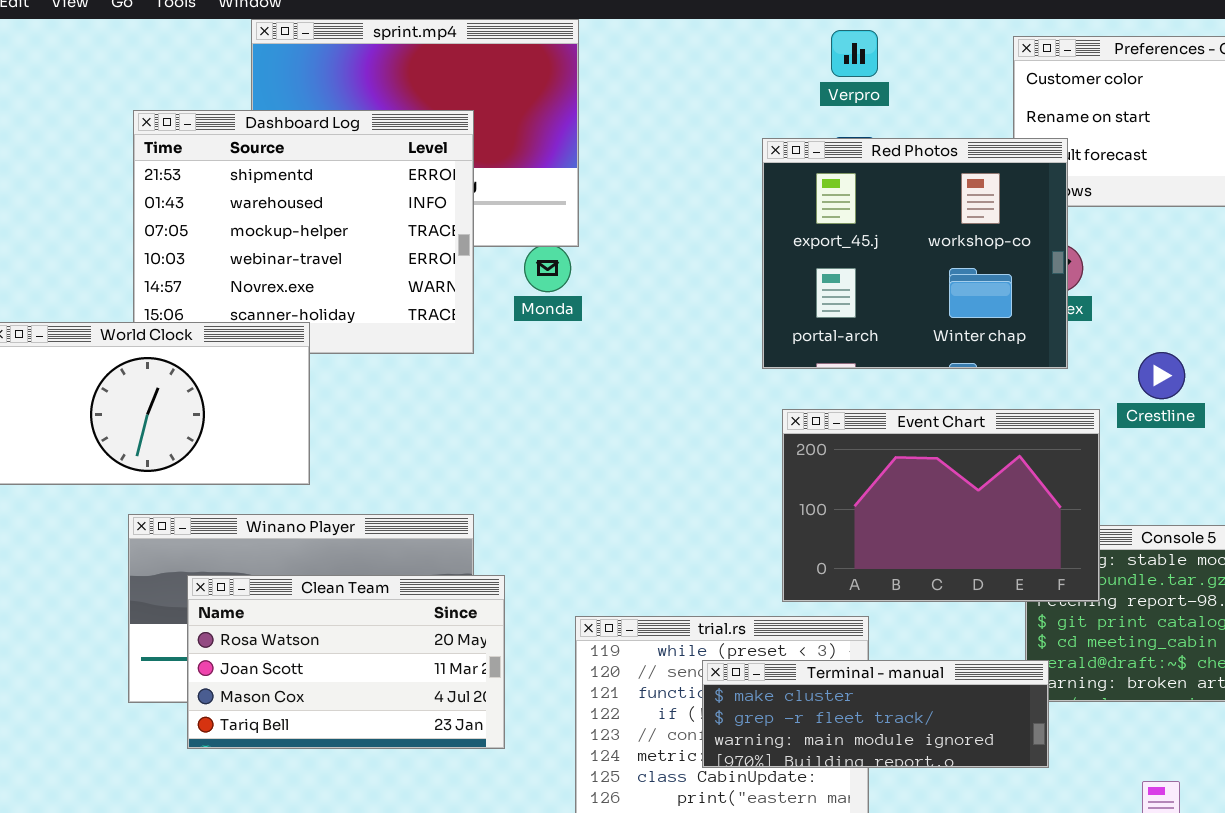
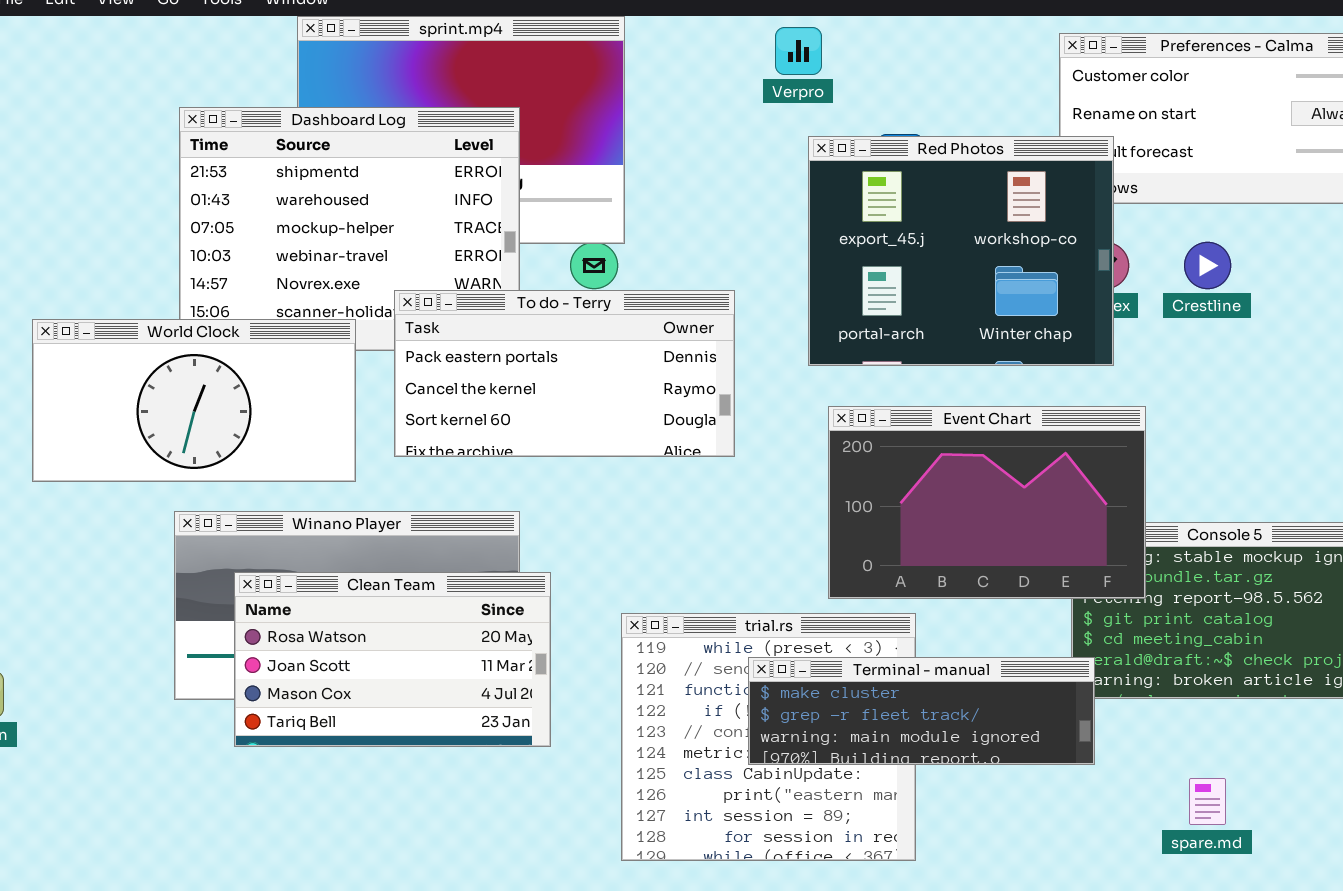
Verpro: [831,30,878,77] -> [775,27,822,75], moved
To do - Terry: none -> [394,290,735,457], opened
Crestline: [1138,352,1185,399] -> [1184,242,1231,289], moved

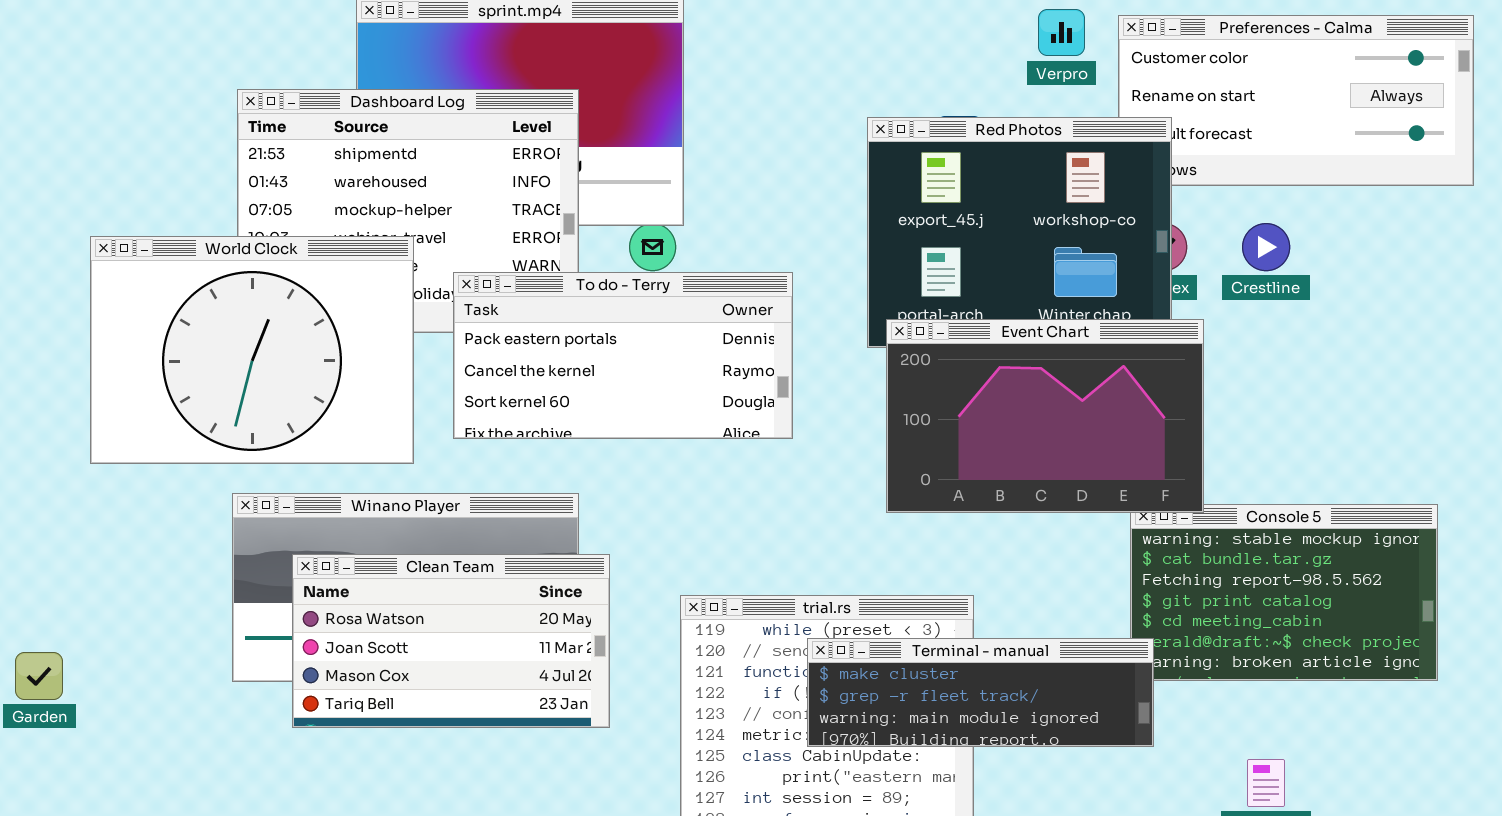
Verpro: [775,27,822,75] -> [1038,9,1085,56], moved
World Clock: [32,319,356,482] -> [90,236,414,464], resized
Event Chart: [828,406,1146,599] -> [886,319,1204,513], moved

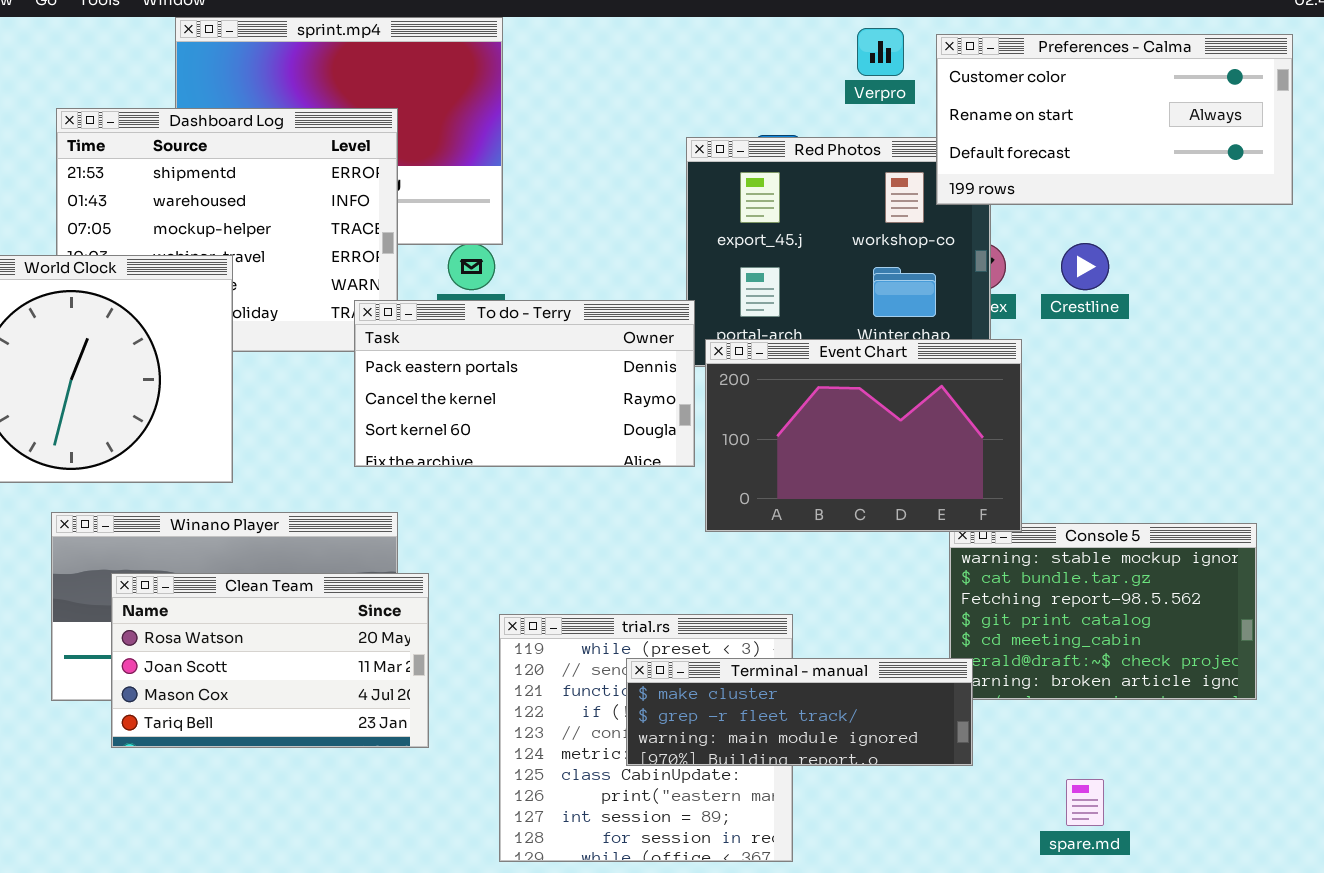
Preferences - Calma: [1118,15,1474,186] -> [936,34,1293,205], raised
To do - Terry: [453,272,793,439] -> [354,300,695,467], moved

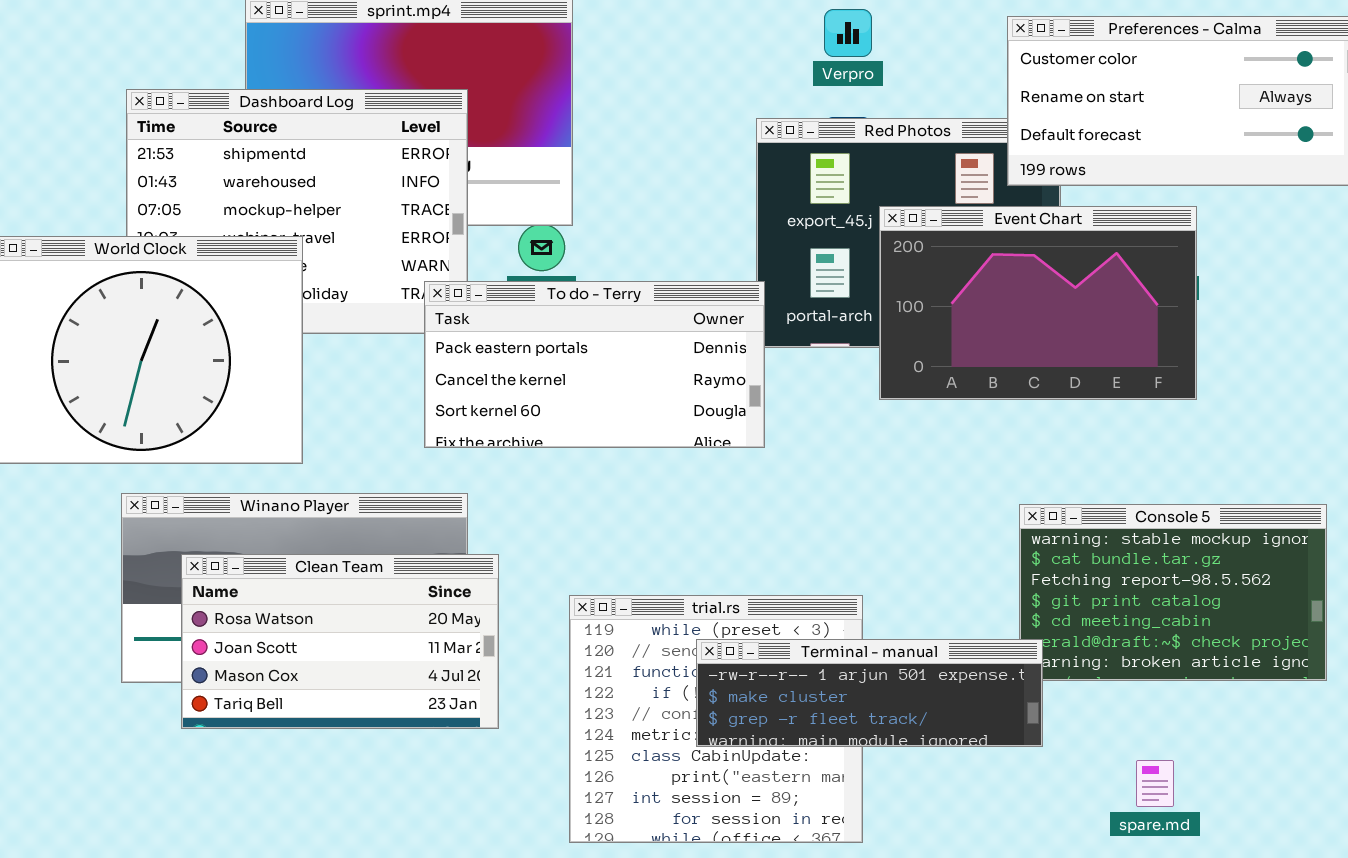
Verpro: [857,28,904,76] -> [824,9,872,57], moved
Event Chart: [705,339,1022,532] -> [879,206,1197,400], moved
Terminal - manual: [626,658,973,766] -> [696,639,1043,747], scrolled up 1 row

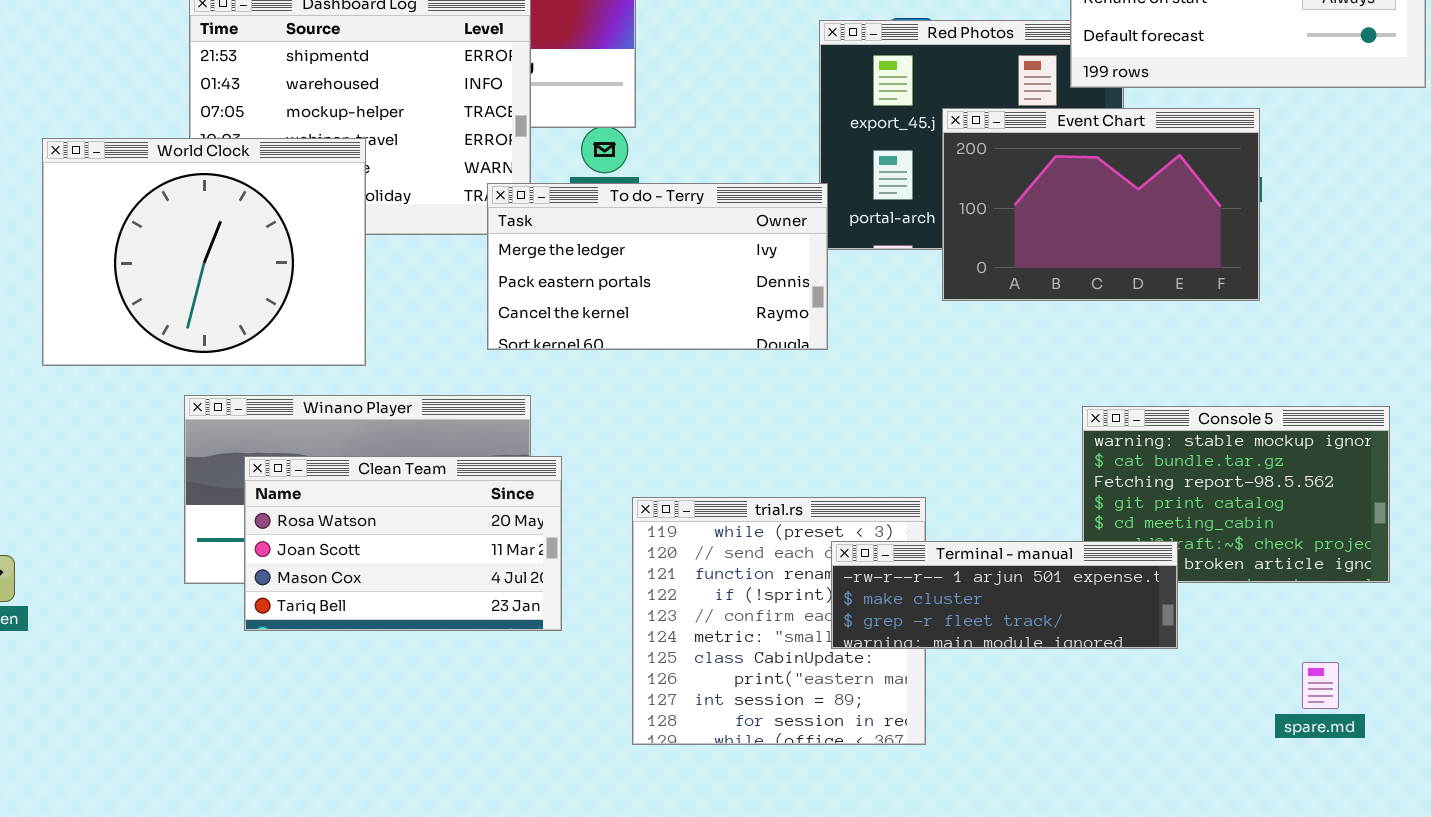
To do - Terry: [424,281,765,448] -> [487,183,828,350], scrolled up 1 row
Terminal - manual: [696,639,1043,747] -> [831,541,1178,649], moved
spare.md: [1136,760,1174,807] -> [1302,662,1339,709], moved

